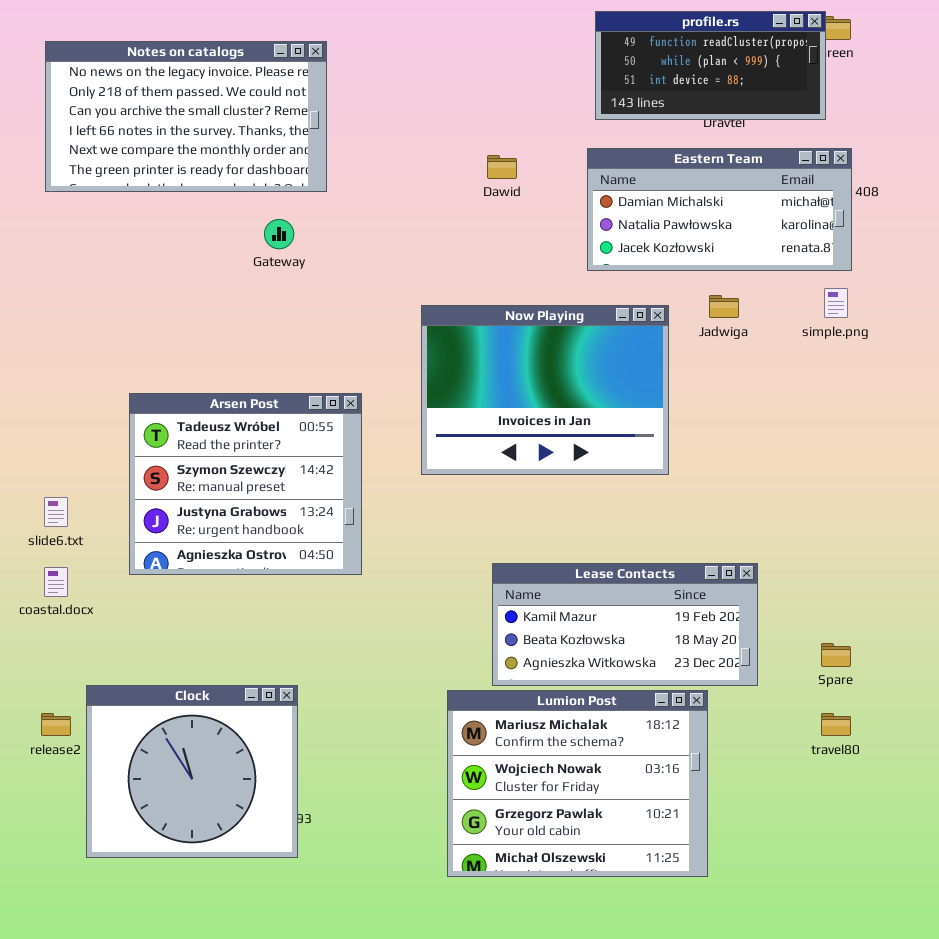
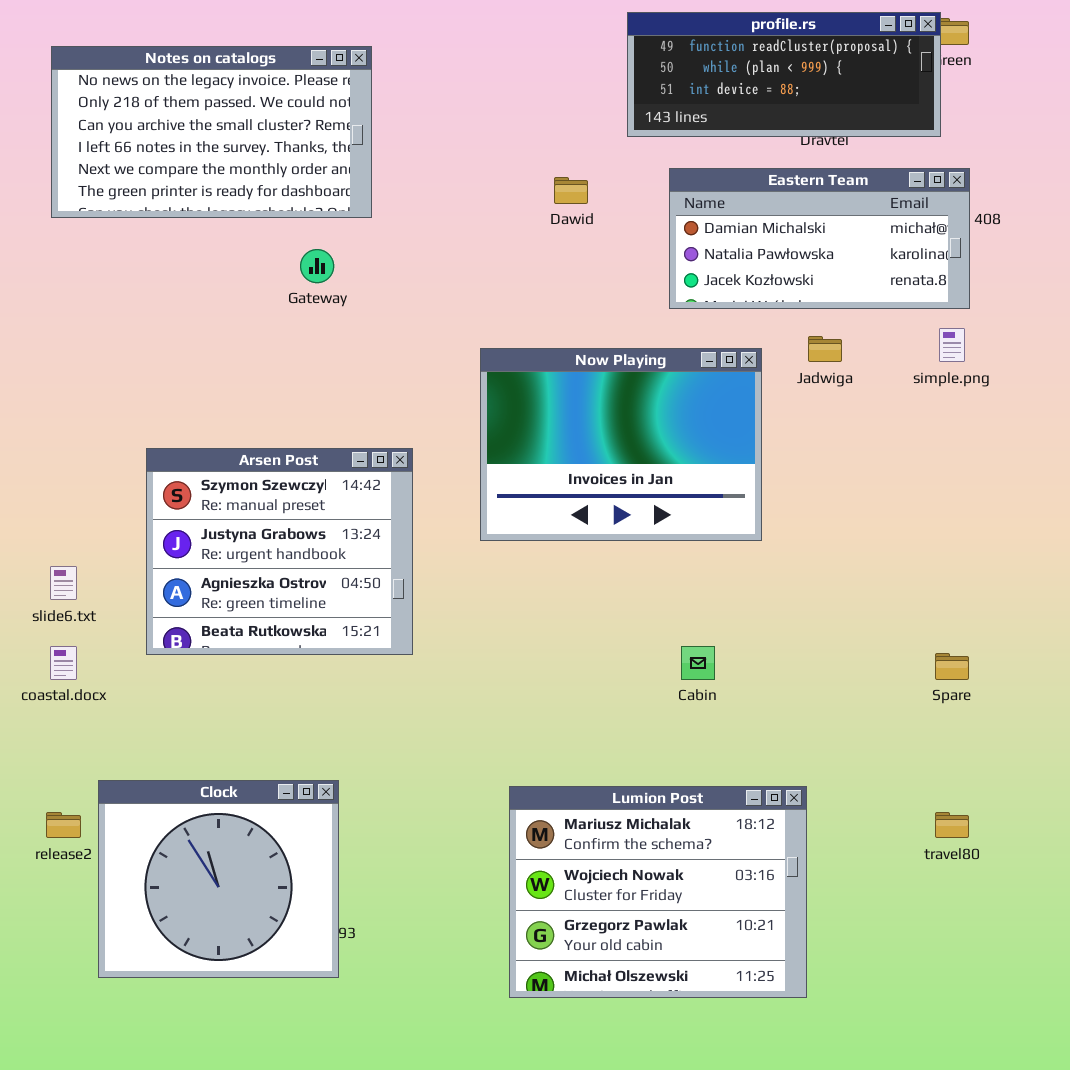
profile.rs: [595,11,826,120] -> [627,12,941,137], resized
Arsen Post: [129,393,362,575] -> [146,448,413,655], scrolled down 1 row
Lease Contacts: [492,563,758,686] -> none, closed
Spare: [821,643,851,667] -> [935,653,969,680], moved

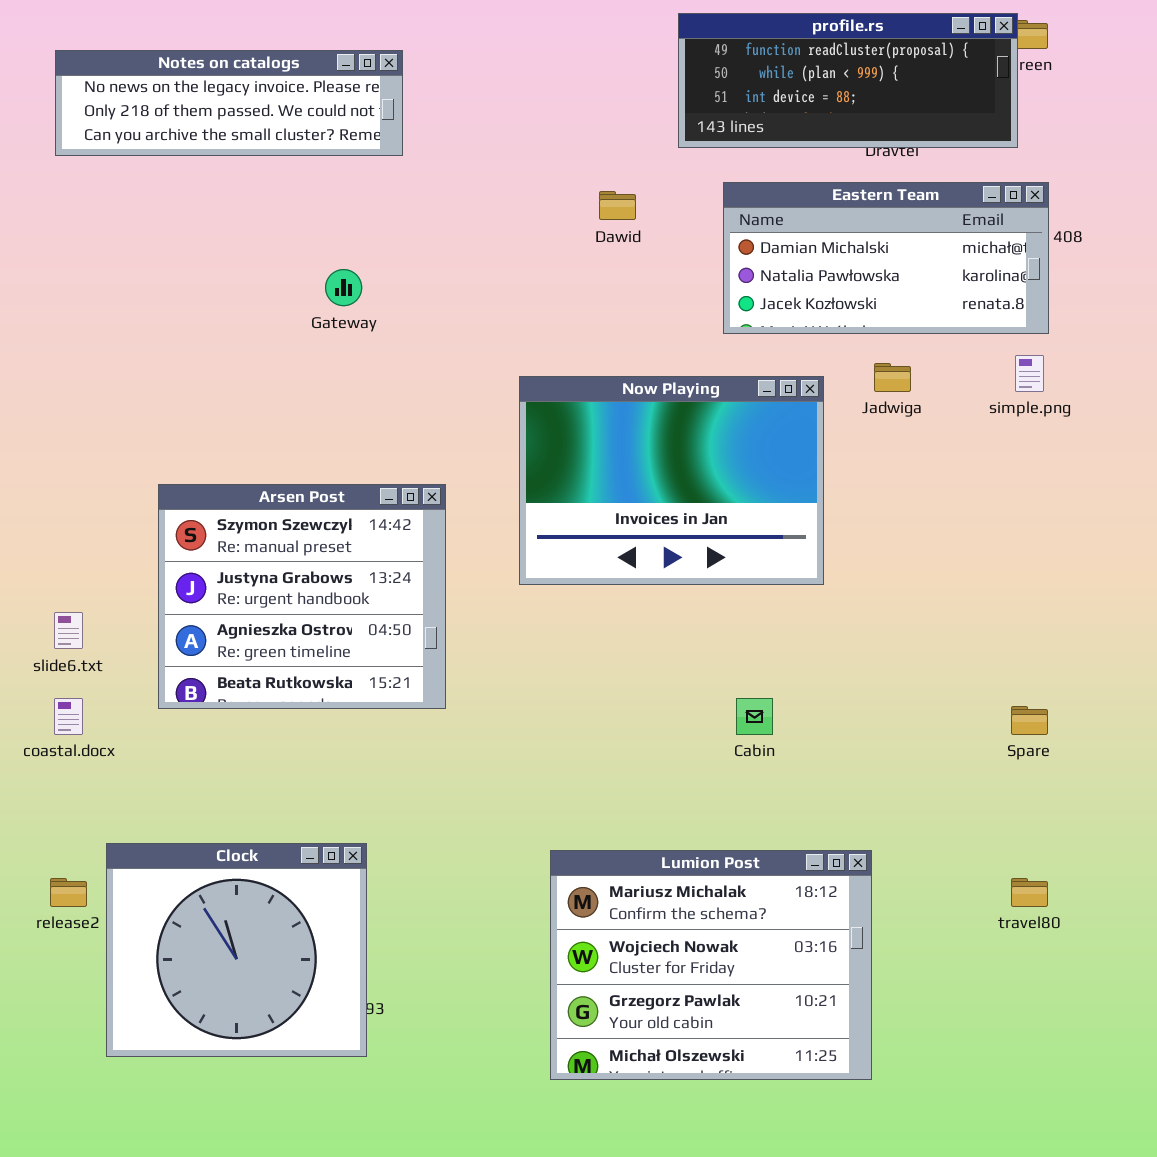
Notes on catalogs: [51,46,372,218] -> [55,50,403,156], resized

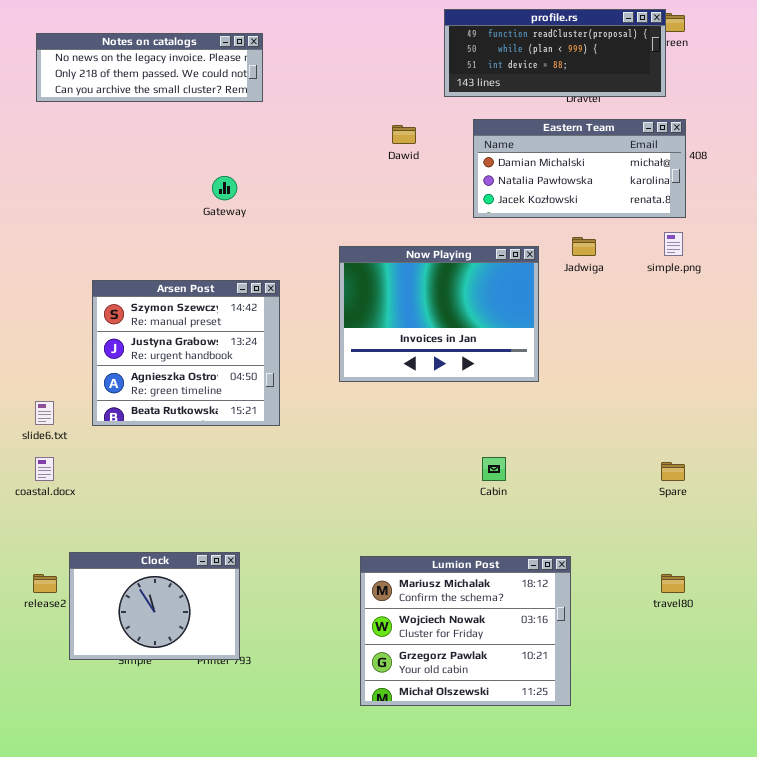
Arsen Post: [158,484,446,709] -> [92,280,280,426], moved
Clock: [106,843,367,1057] -> [69,552,240,660], resized

